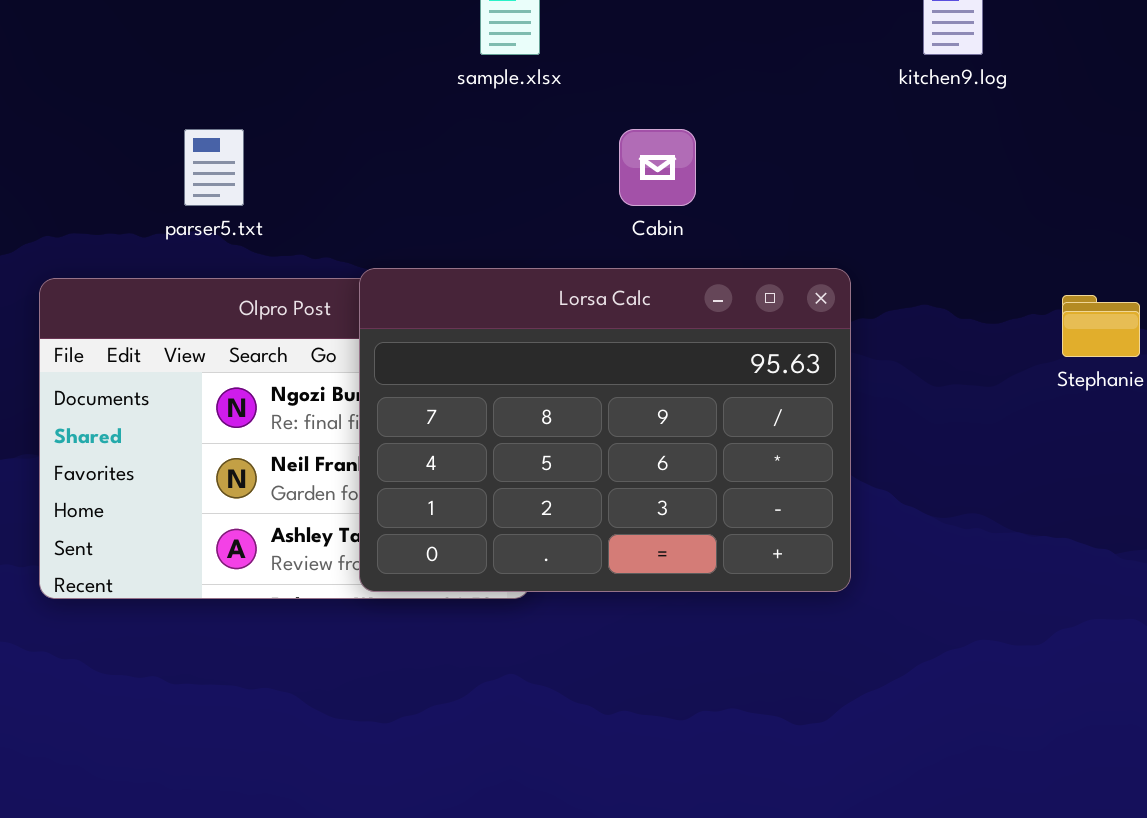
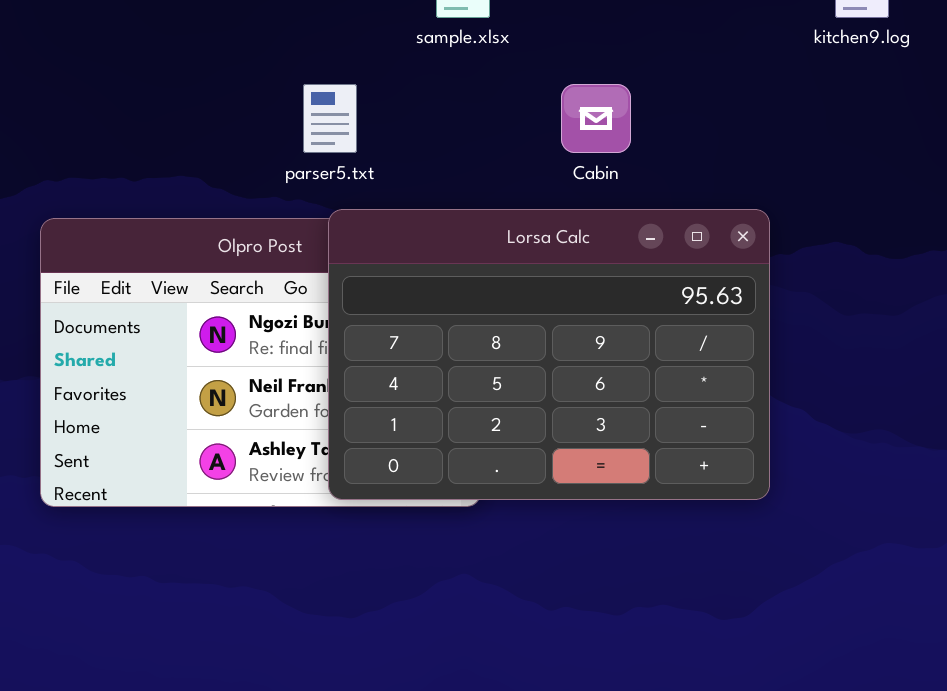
parser5.txt: [184,129,244,206] -> [303,84,357,153], moved

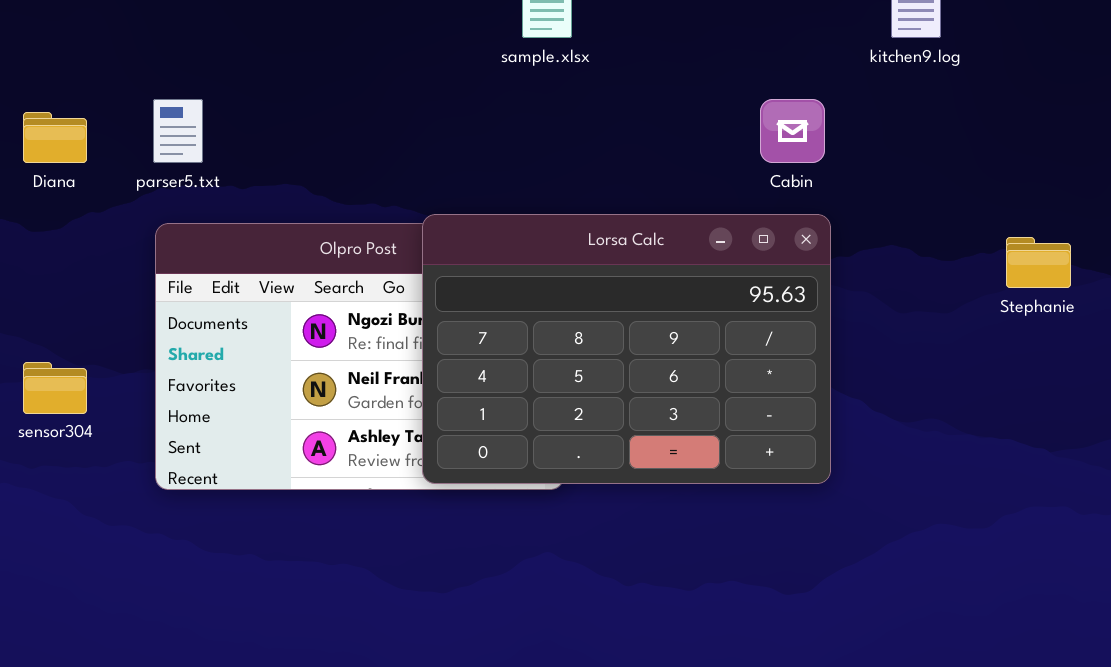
parser5.txt: [303,84,357,153] -> [153,99,203,163], moved
Cabin: [561,84,631,153] -> [760,99,825,163], moved

